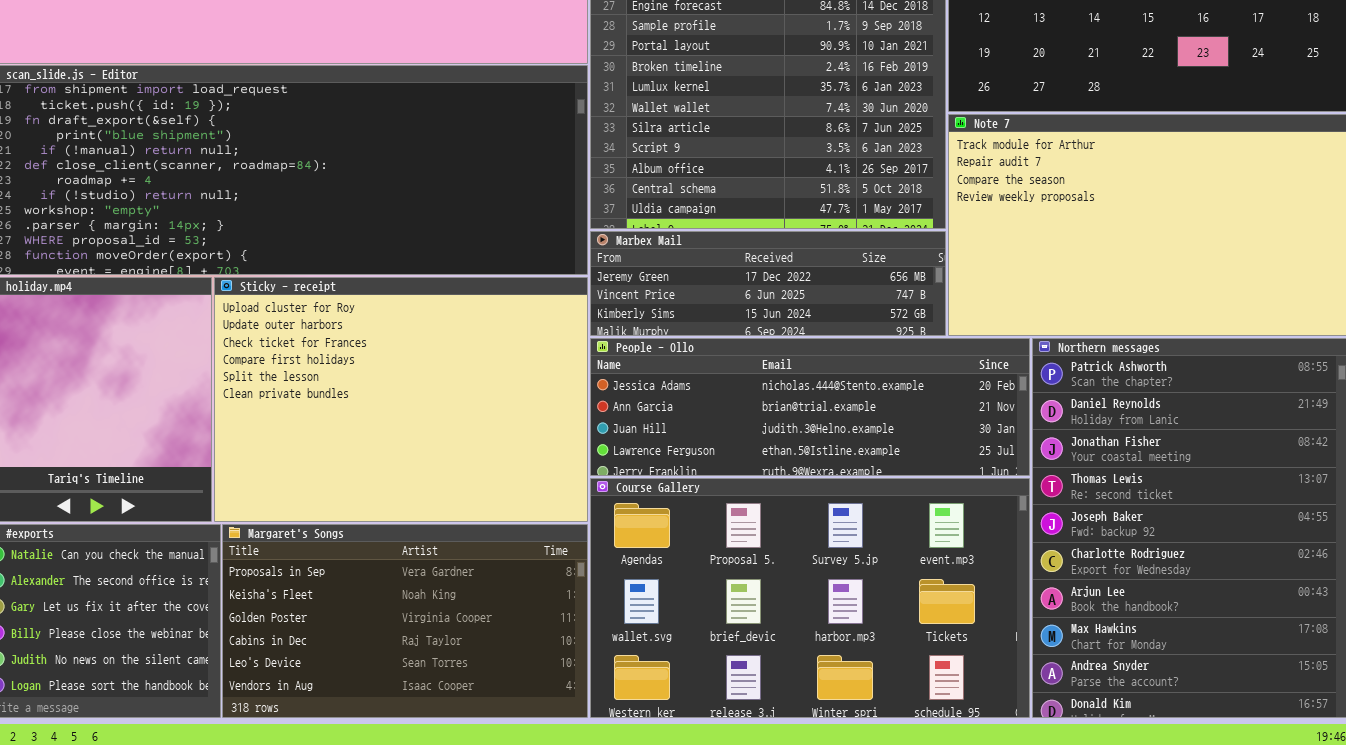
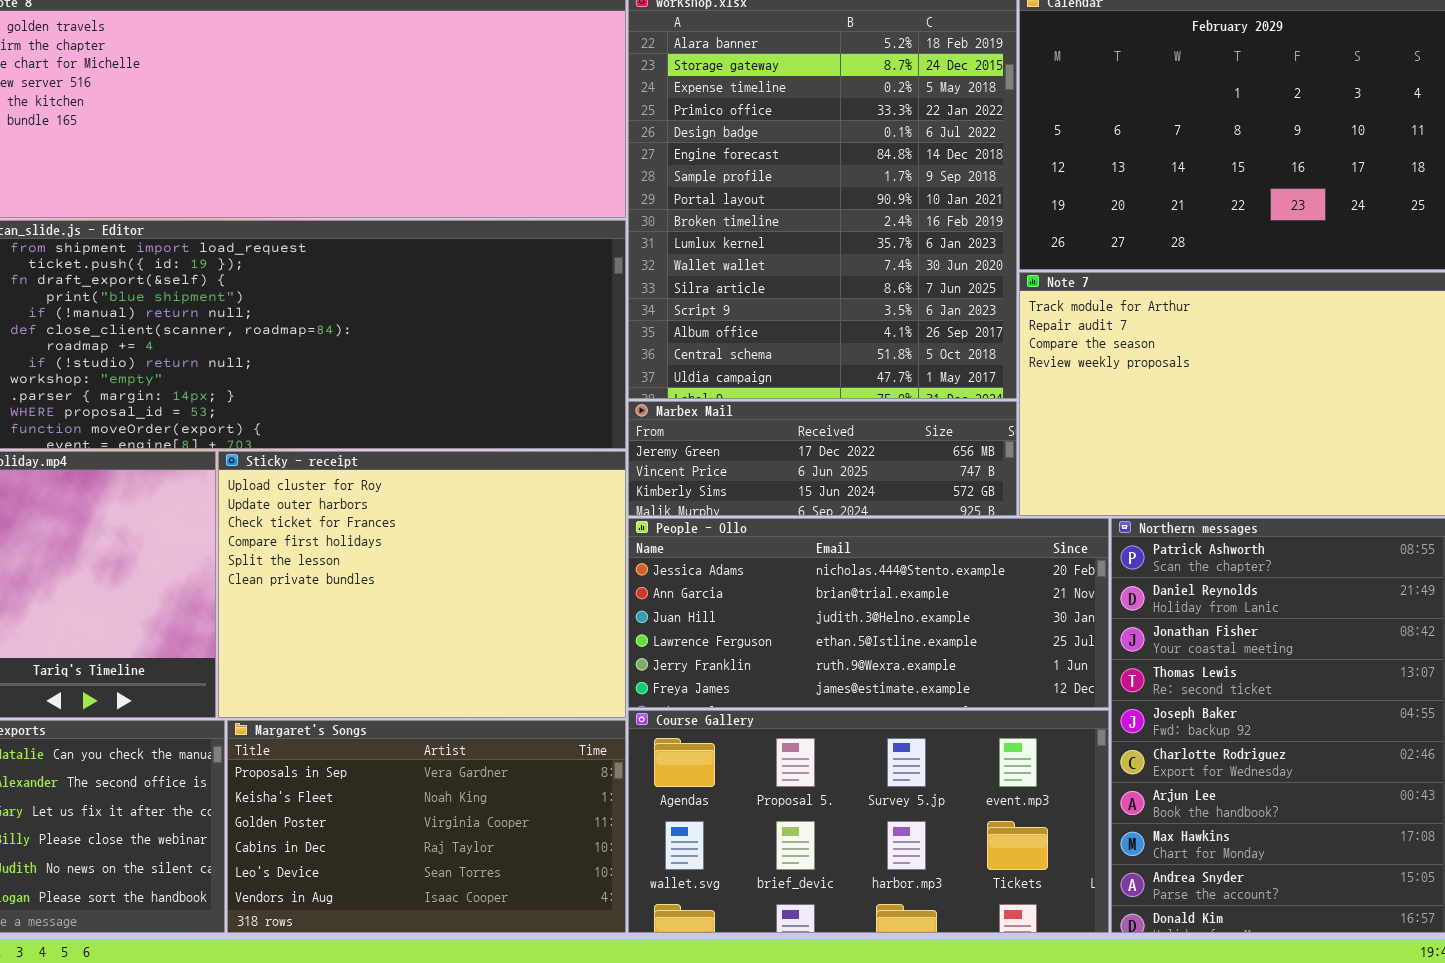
People - Ollo: [590,338,1030,476] -> [628,518,1109,708], resized
Course Gallery: [590,478,1030,718] -> [628,710,1109,933], resized

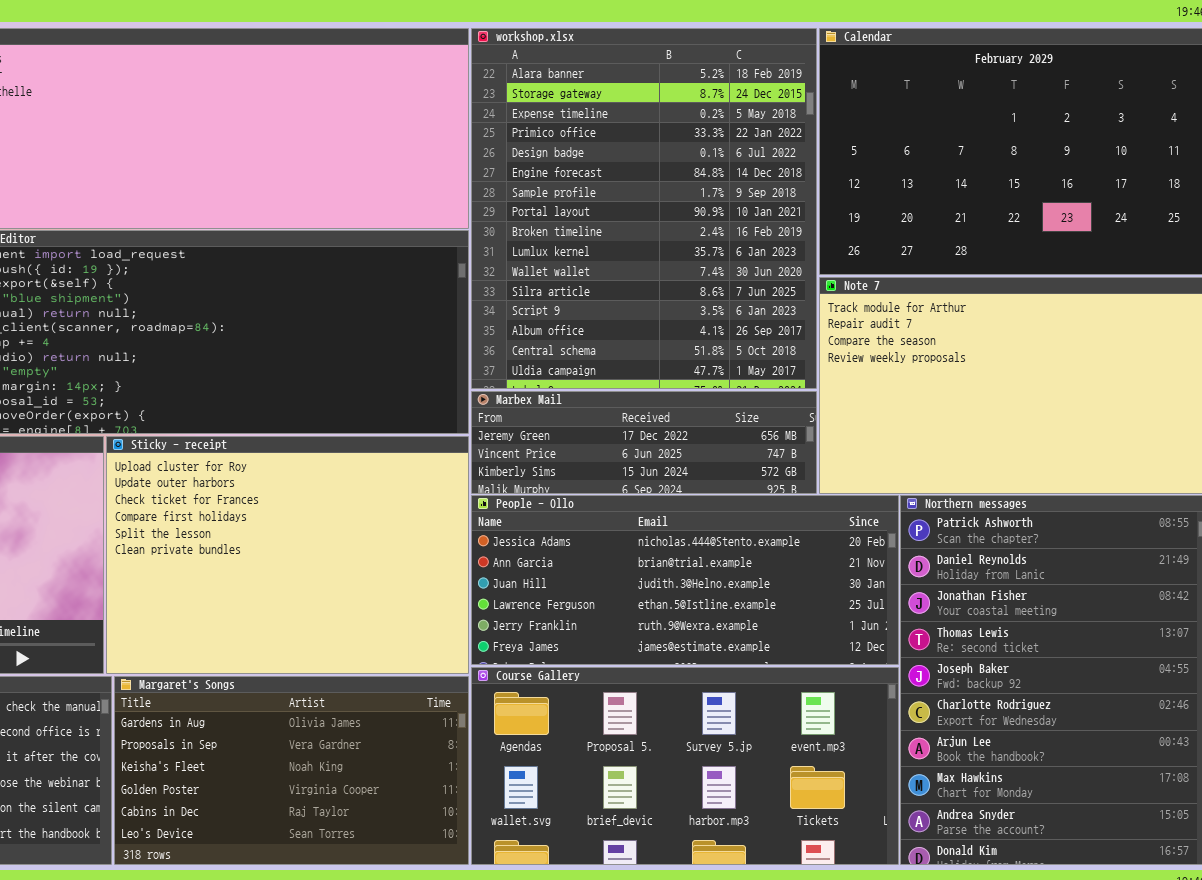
Margaret's Songs: [227,720,626,933] -> [114,676,469,865], scrolled up 1 row

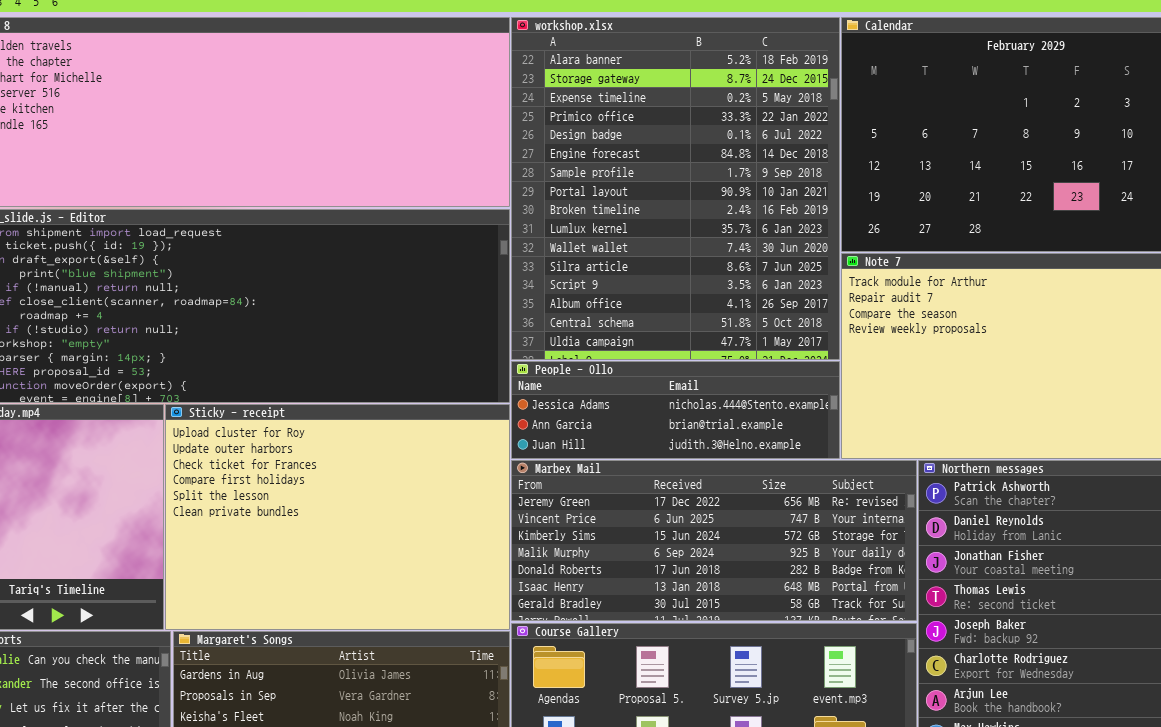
Marbex Mail: [471,391,817,494] -> [511,460,917,621], moved, resized
People - Ollo: [471,495,899,665] -> [511,361,840,459], moved, resized

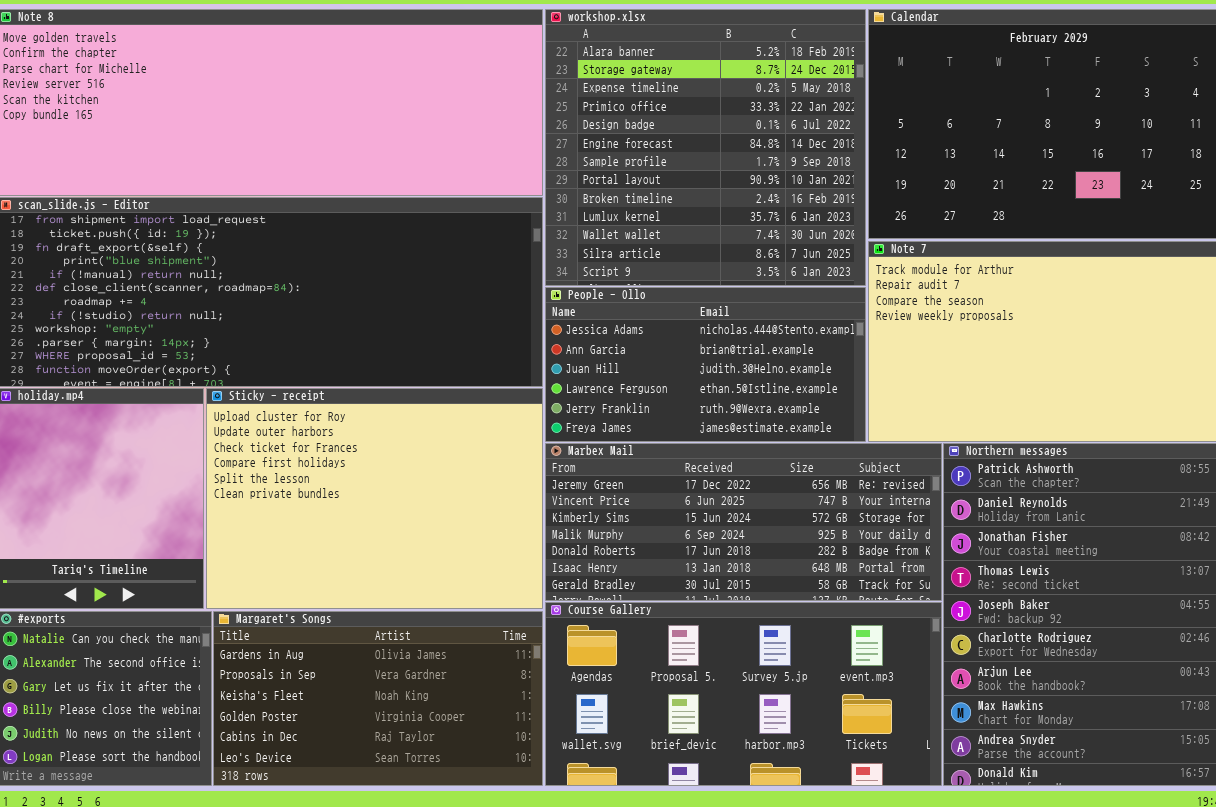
workshop.xlsx: [511,17,840,360] -> [545,9,866,286], resized
People - Ollo: [511,361,840,459] -> [545,287,866,442], resized

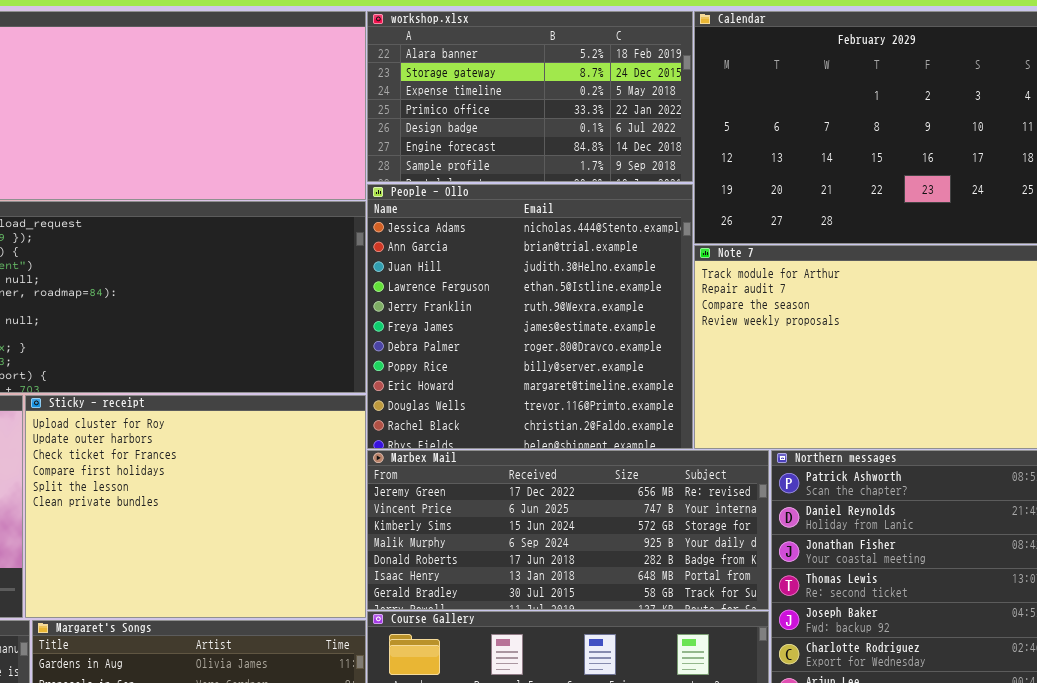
workshop.xlsx: [545,9,866,286] -> [367,11,693,182], resized
People - Ollo: [545,287,866,442] -> [367,184,693,449], resized

